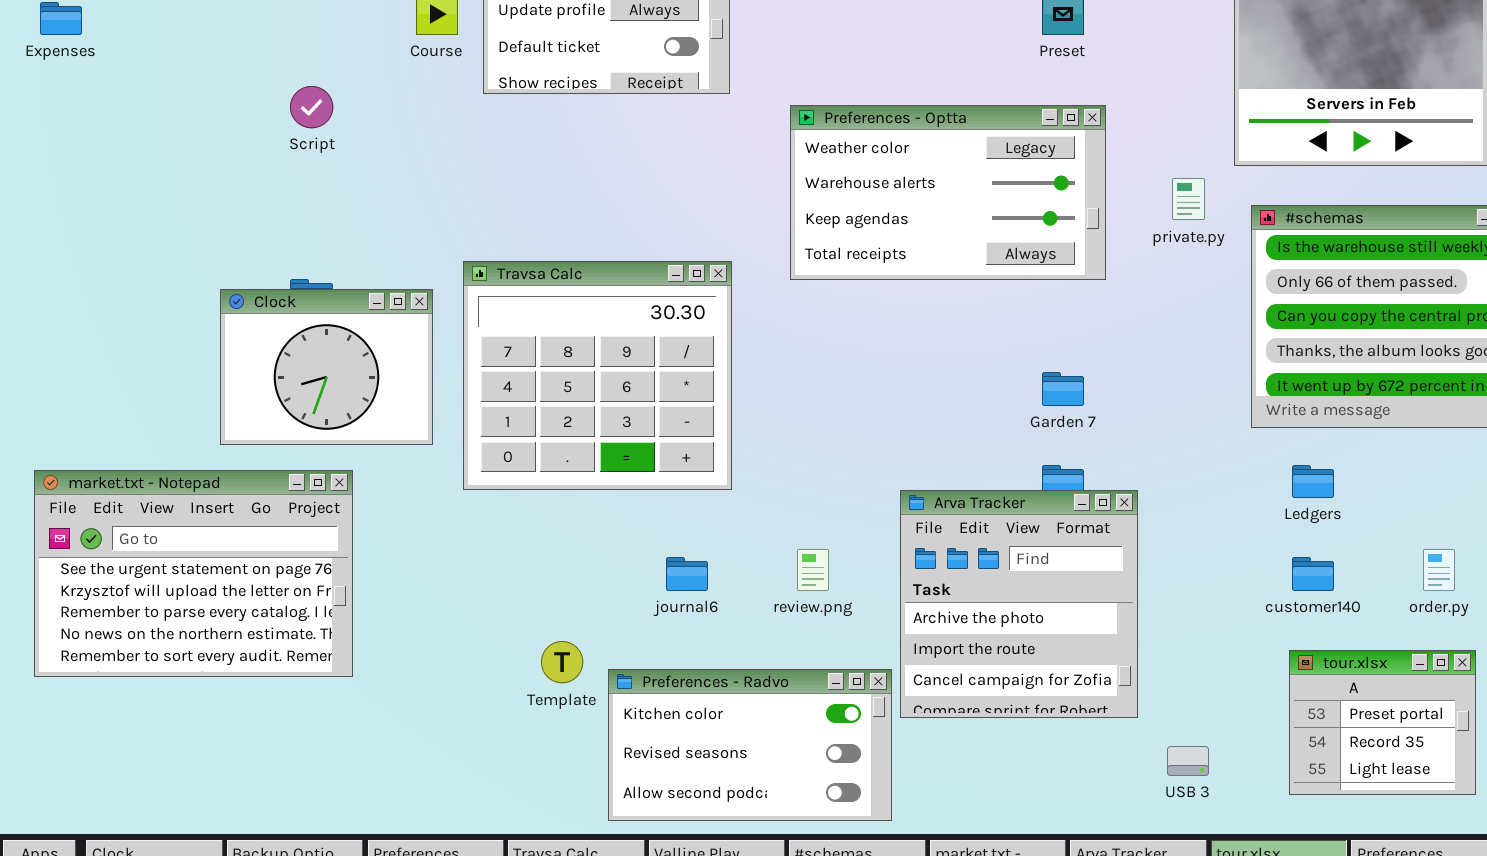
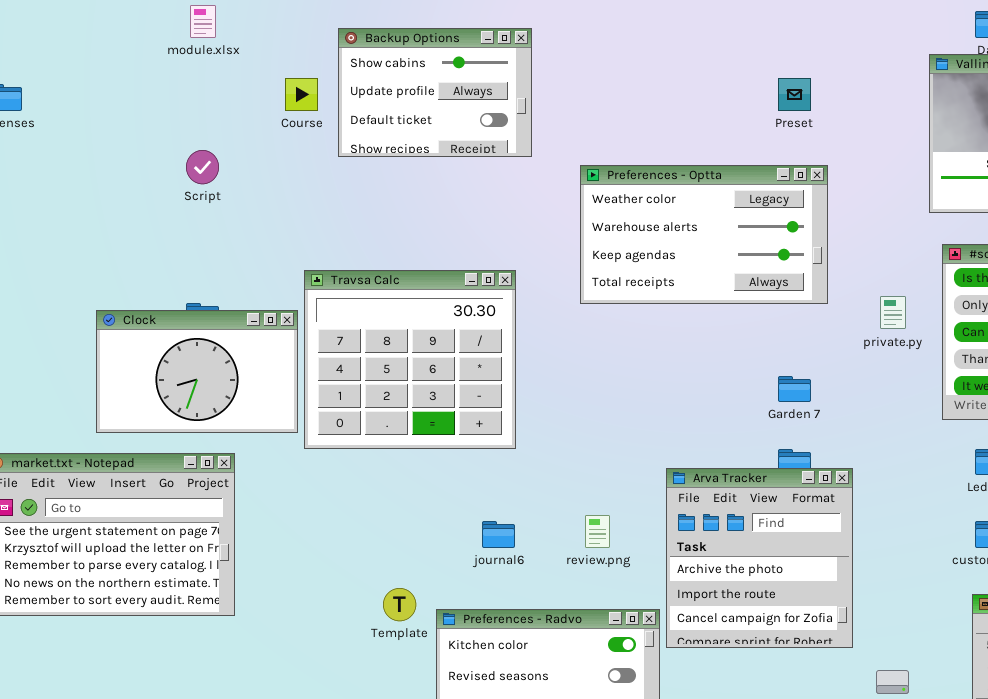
private.py: [1172,178,1205,220] -> [880,296,906,329], moved
Travsa Calc: [463,261,732,490] -> [304,270,516,449], moved
Clock: [220,289,433,445] -> [96,310,298,433], resized

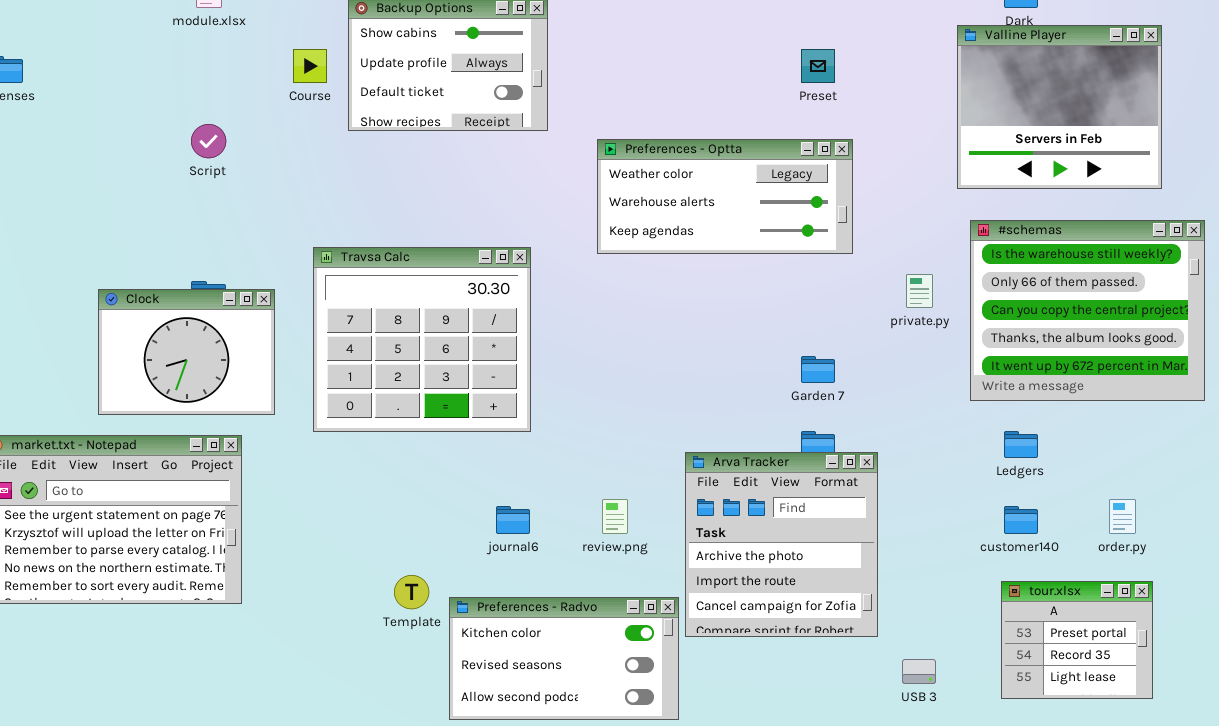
Preferences - Optta: [580,165,828,304] -> [597,139,853,254], resized
Clock: [96,310,298,433] -> [98,289,275,415], resized

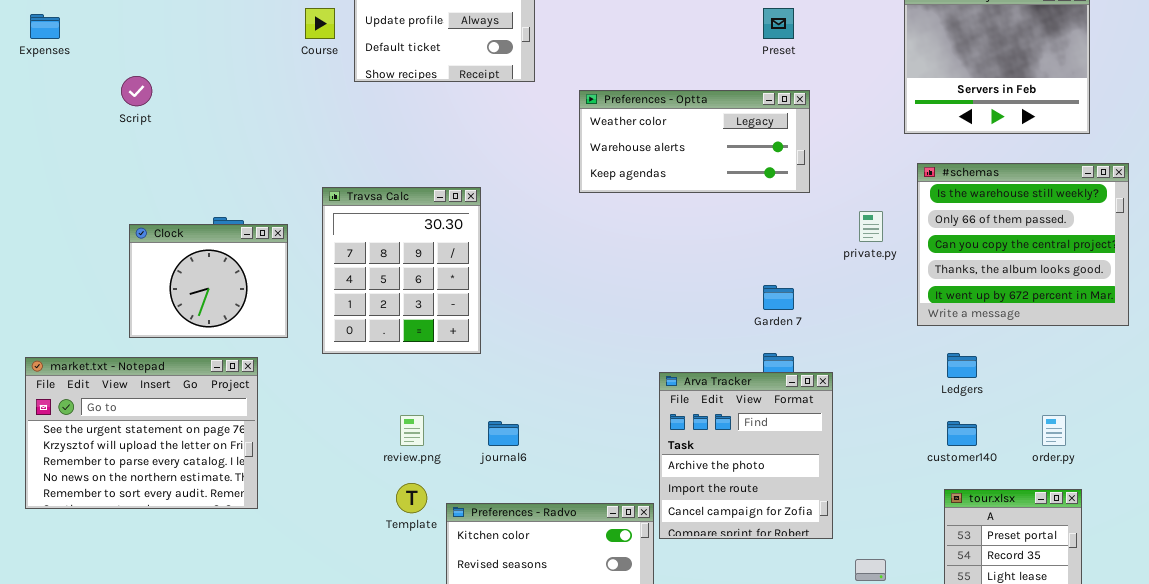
Script: [191,124,226,158] -> [121,76,152,106], moved
Travsa Calc: [313,247,531,432] -> [322,187,481,354], resized
review.png: [602,499,628,534] -> [400,415,424,446], moved

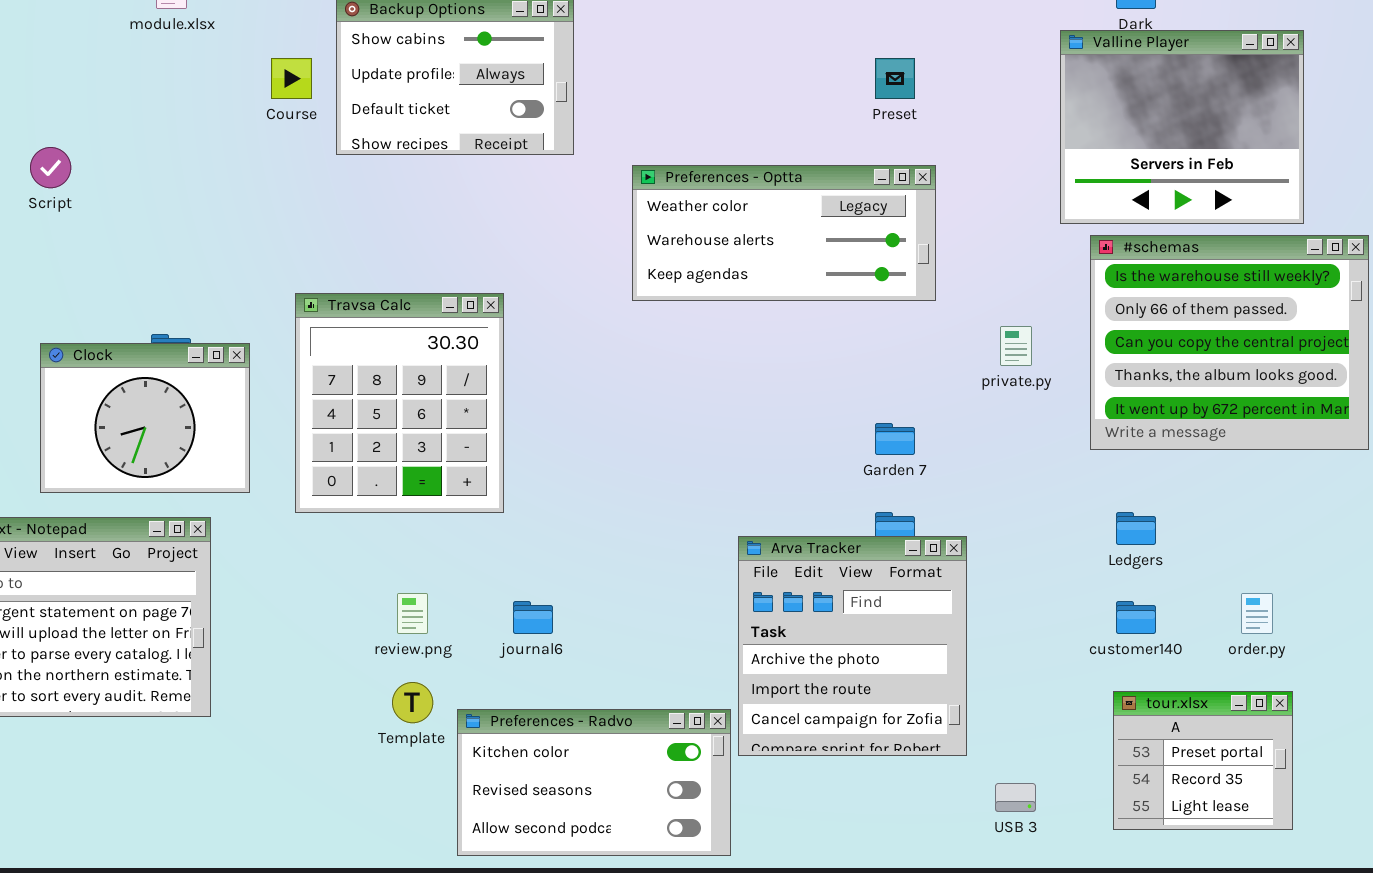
#schemas: [917,163,1129,326] -> [1090,235,1369,450], moved

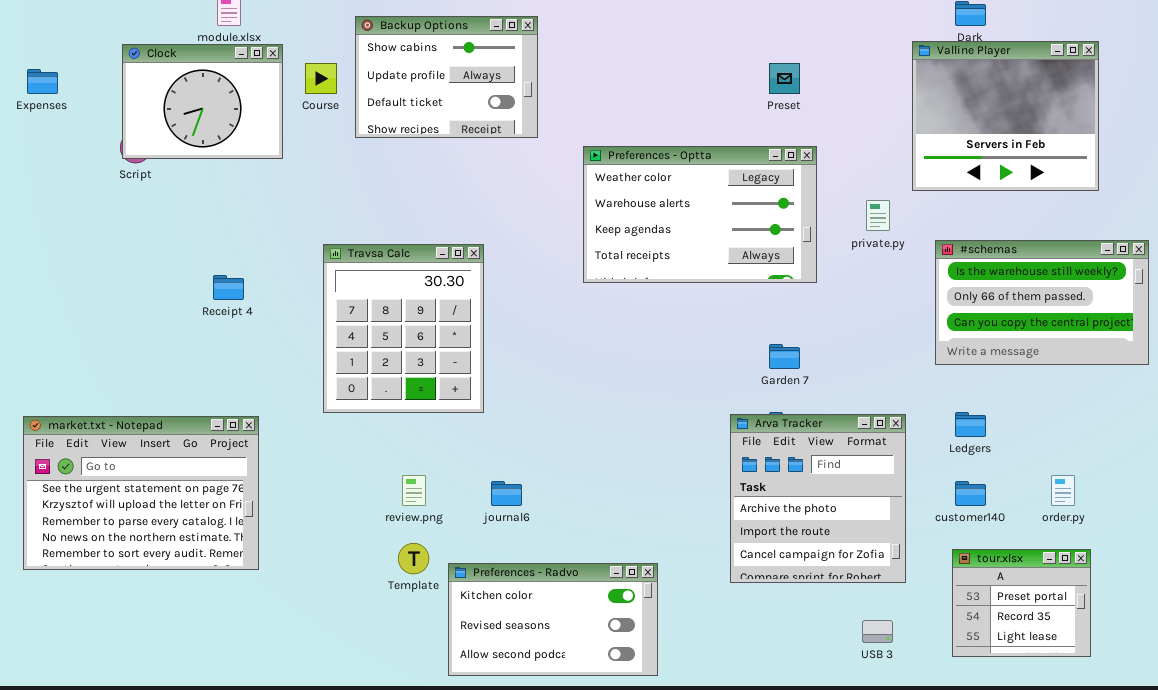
Preferences - Optta: [632,165,936,301] -> [583,146,817,283], resized
#schemas: [1090,235,1369,450] -> [935,240,1149,365], resized
private.py: [1000,326,1032,366] -> [866,200,890,231], moved
Clock: [40,343,250,493] -> [122,44,283,159], moved
Arva Tracker: [738,536,967,756] -> [730,414,906,583], moved

